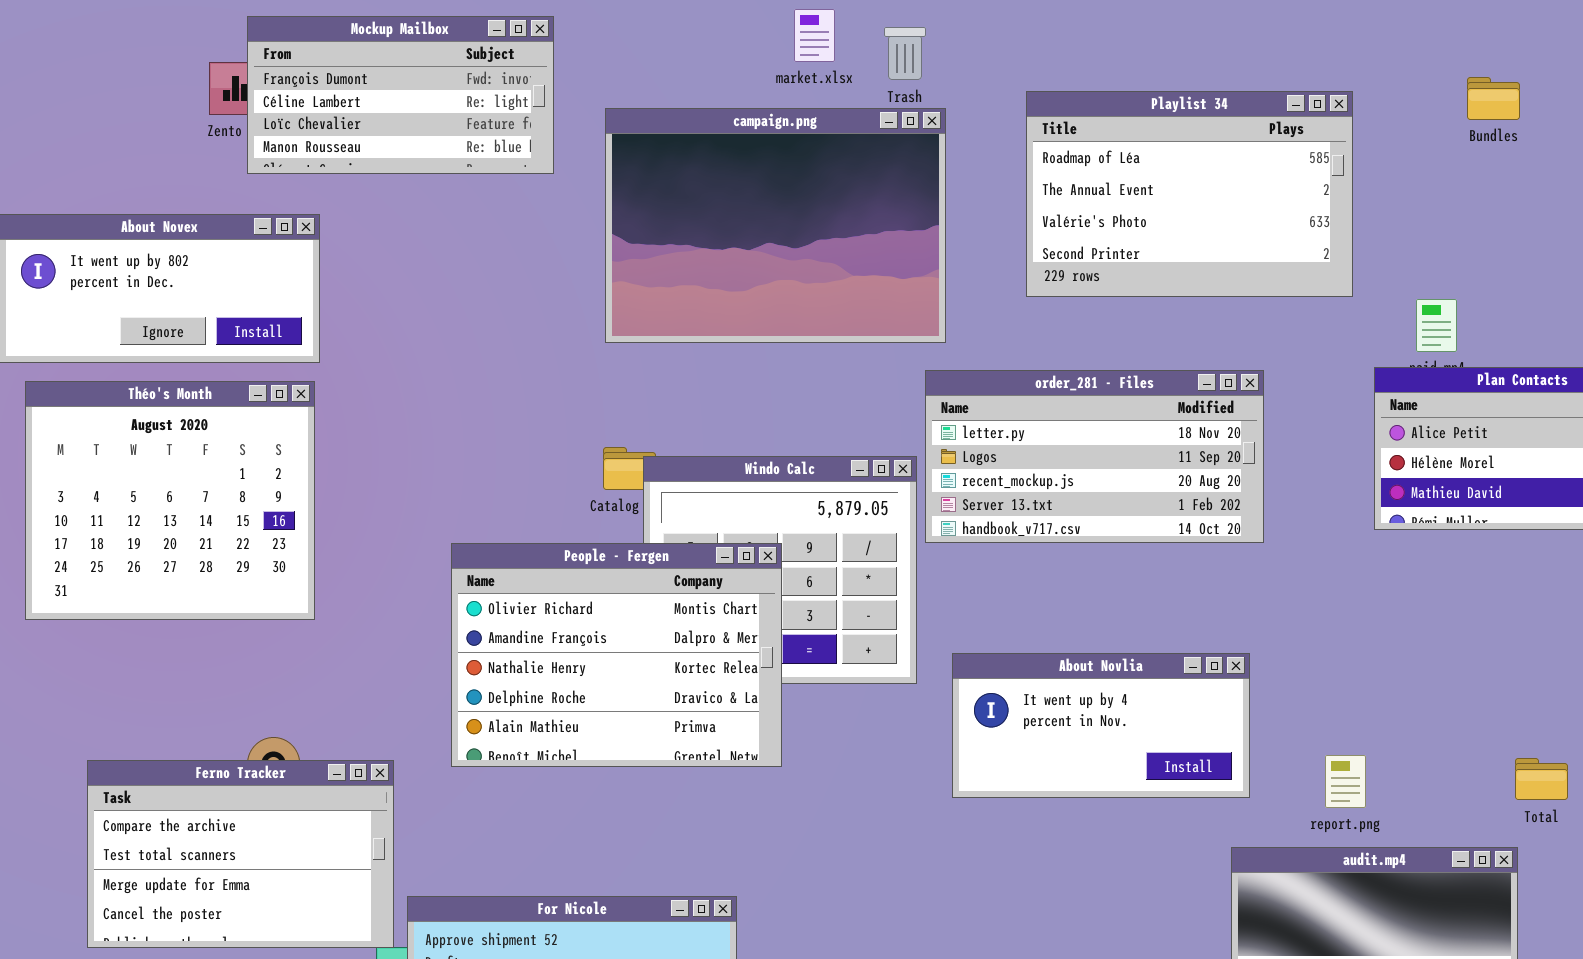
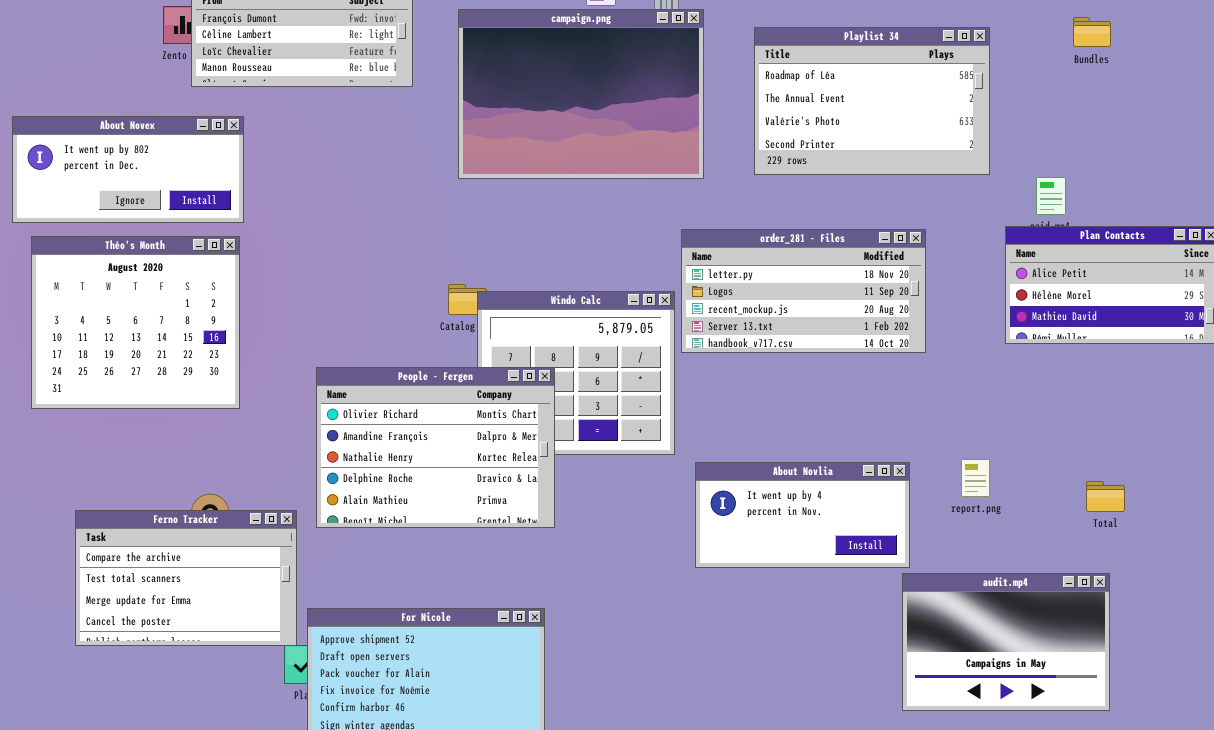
campaign.png: [605,108,946,343] -> [458,9,704,179], moved
People - Fergen: [451,543,782,767] -> [316,367,555,528], moved
About Novlia: [952,653,1250,798] -> [695,462,910,568], moved
report.png: [1325,755,1366,808] -> [961,459,990,497], moved
Total: [1515,758,1568,800] -> [1086,481,1125,512], moved

